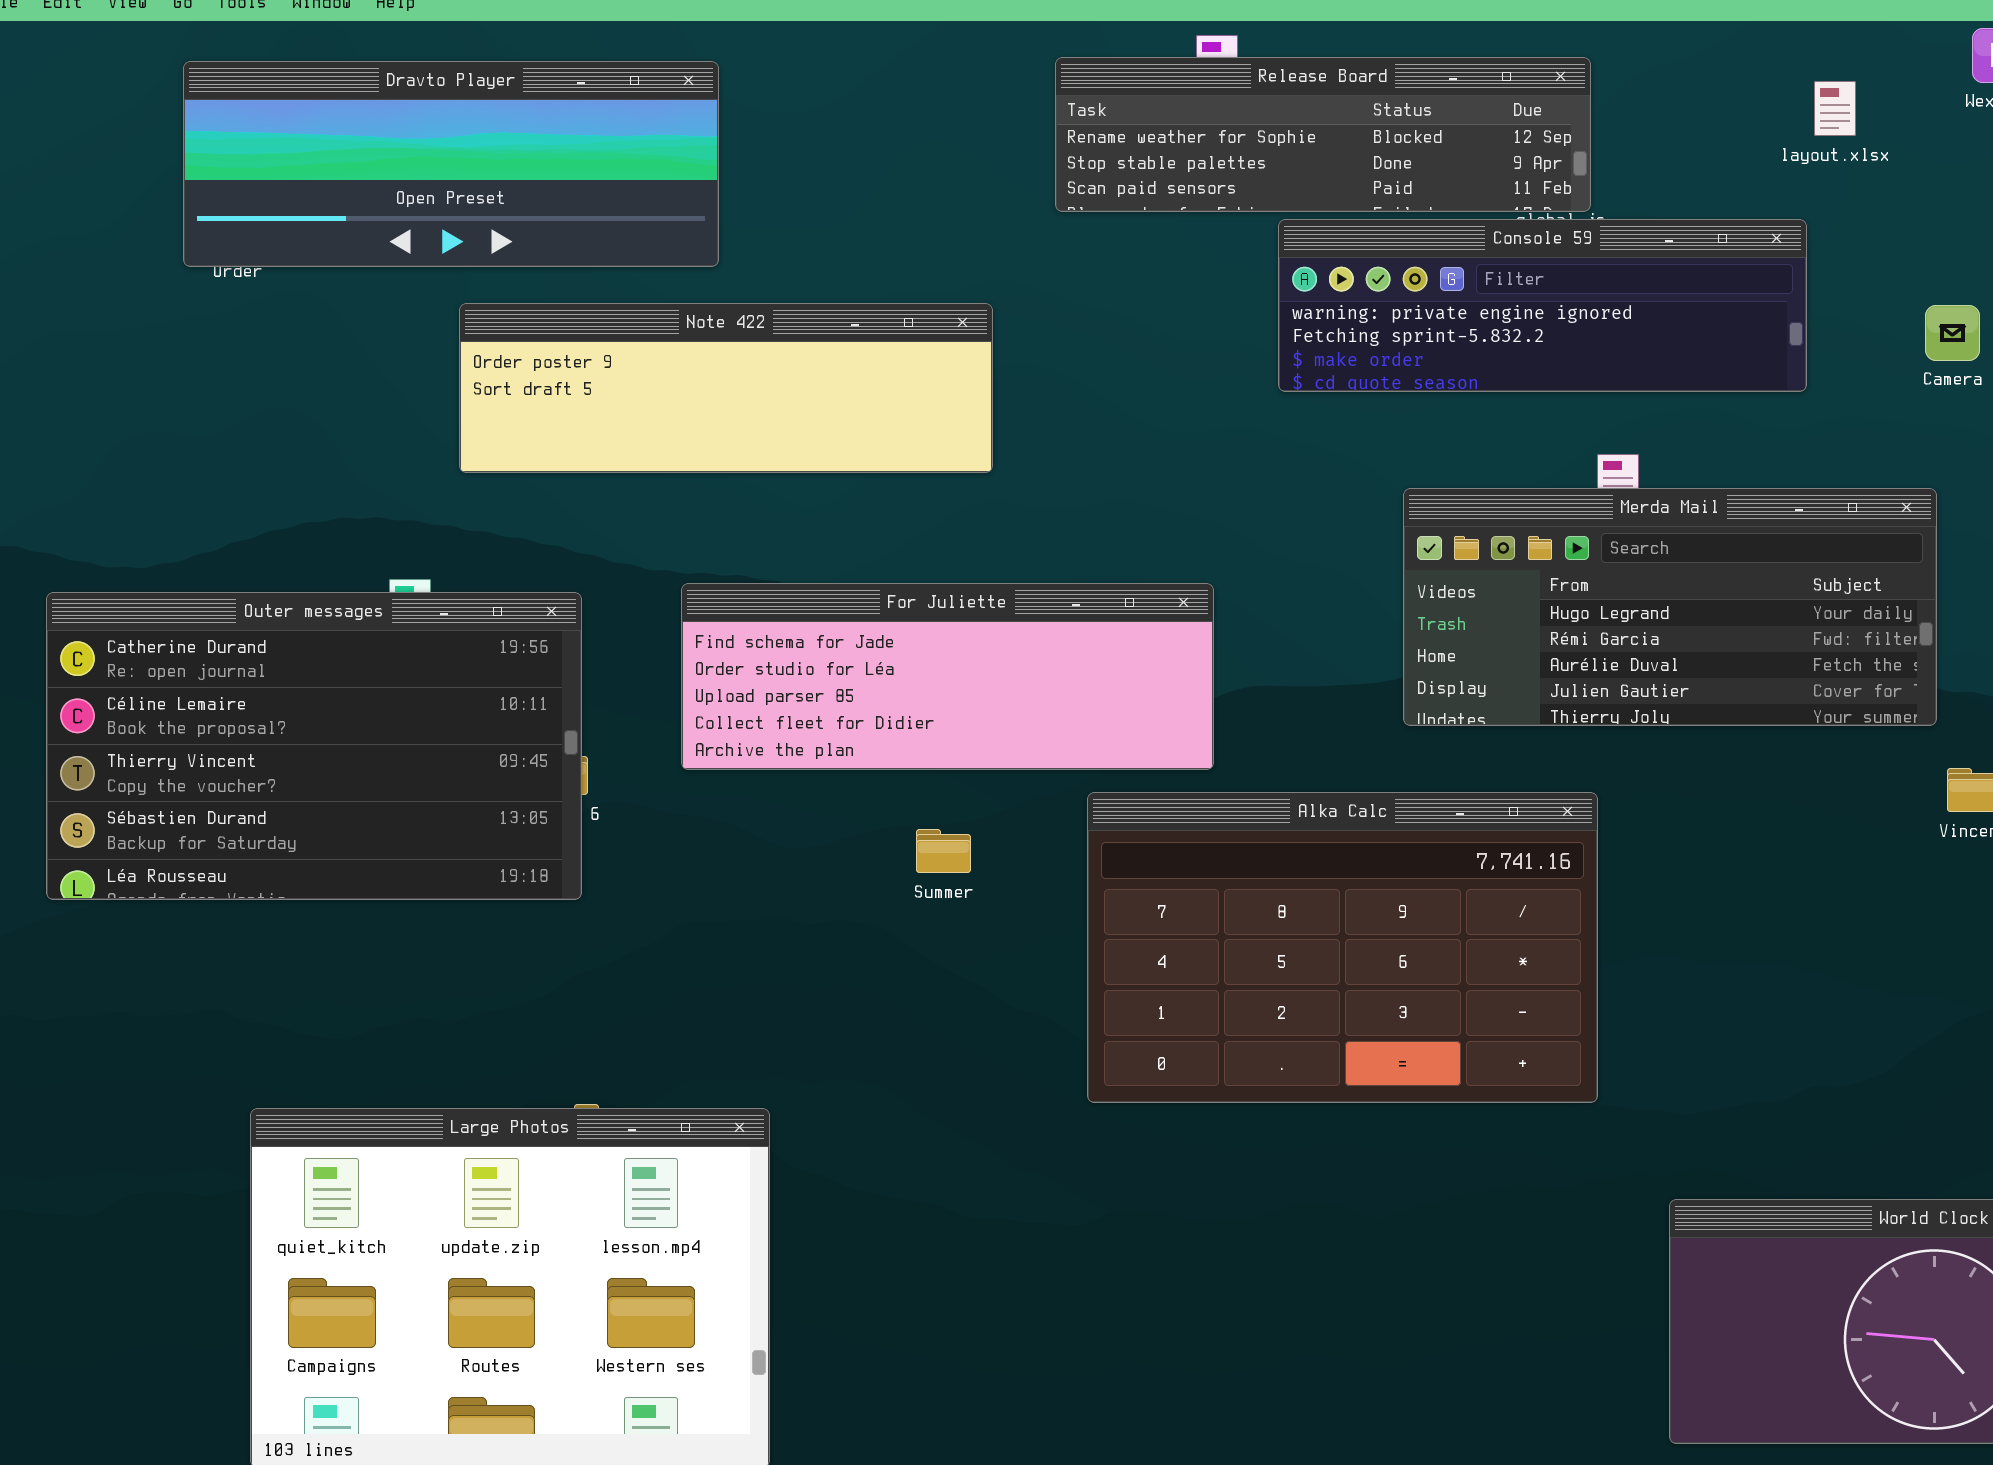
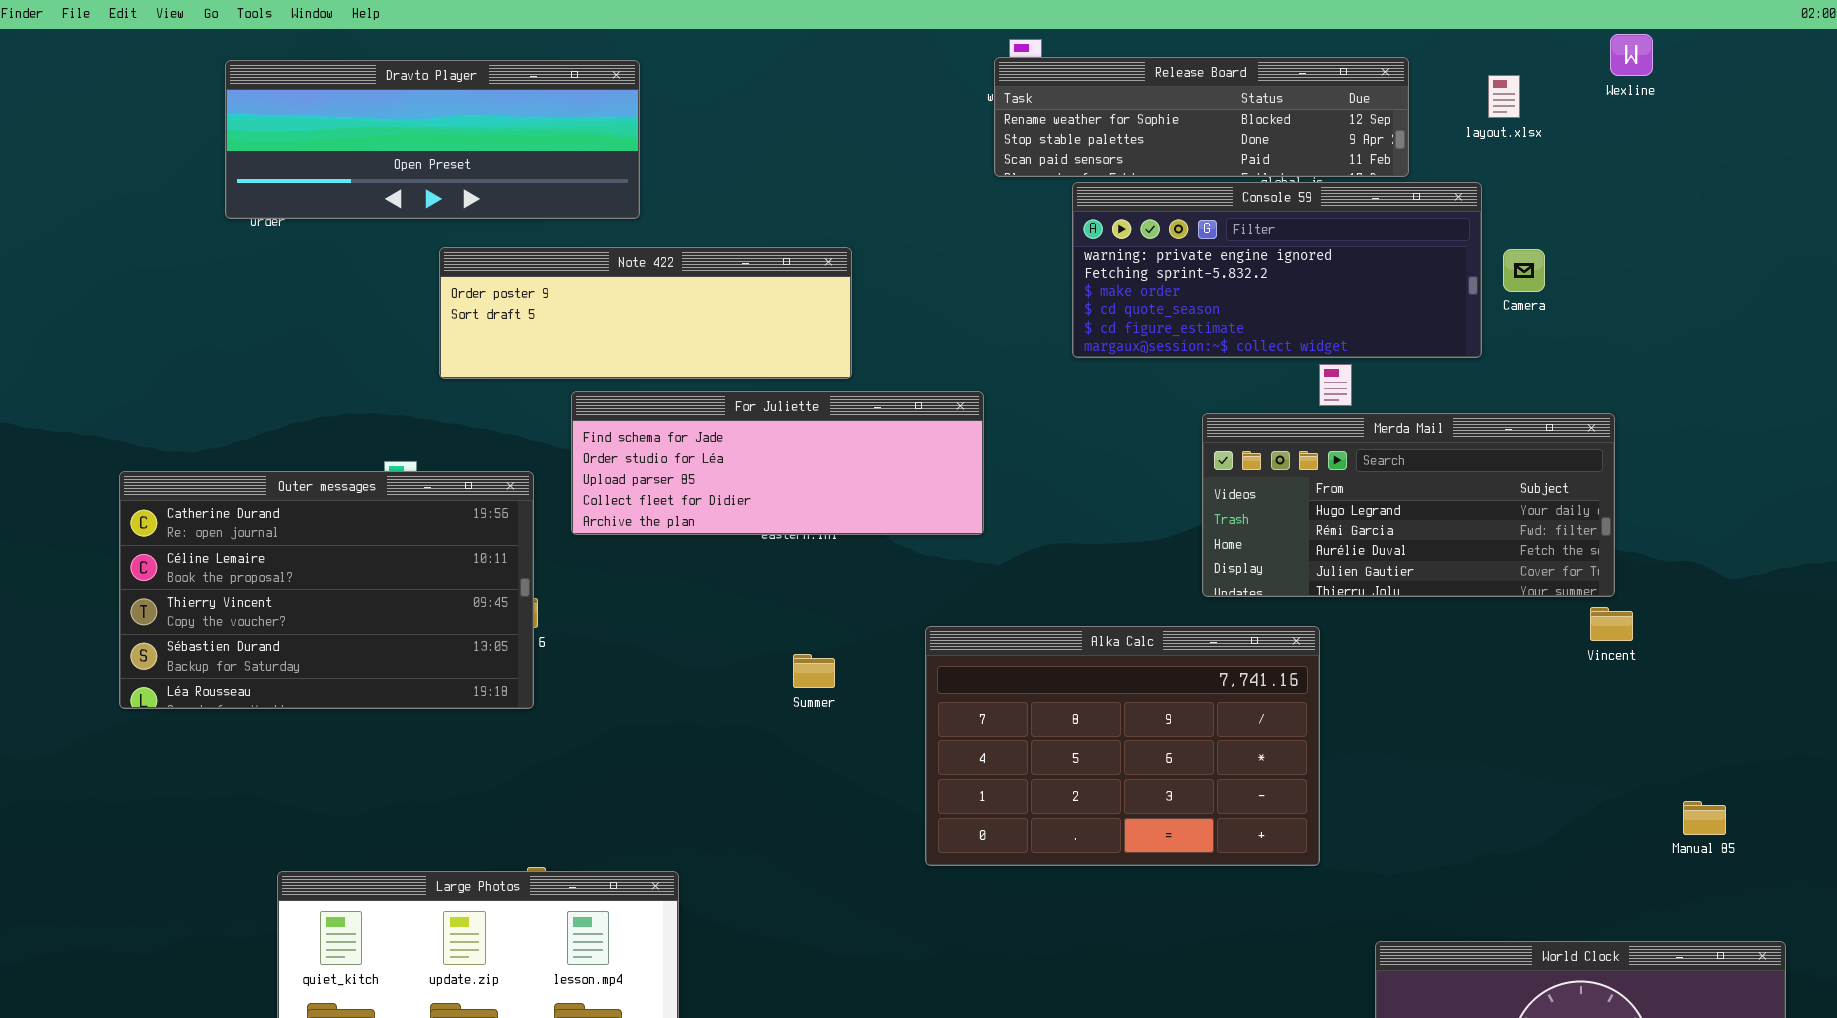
Release Board: [1055,57,1591,212] -> [994,57,1409,177], moved
Console 59: [1278,219,1807,392] -> [1072,182,1482,358], resized
Camera: [1925,305,1980,361] -> [1503,249,1545,292], moved
Merda Mail: [1403,488,1937,726] -> [1202,413,1615,597], moved
For Juliette: [681,583,1214,770] -> [571,391,984,535], moved

